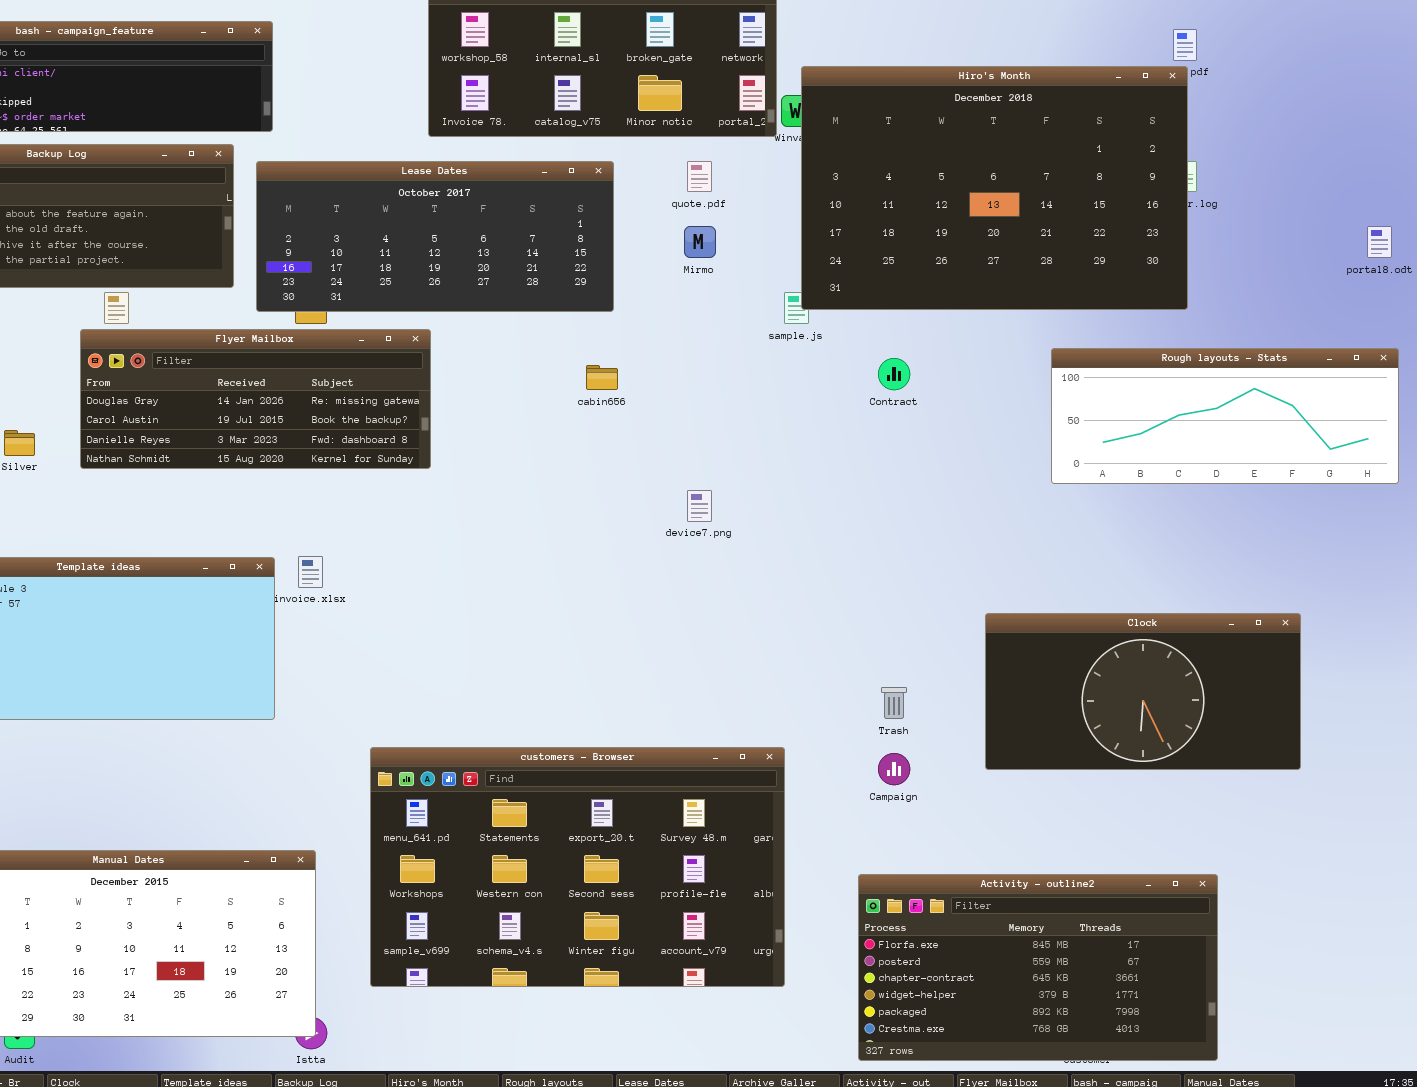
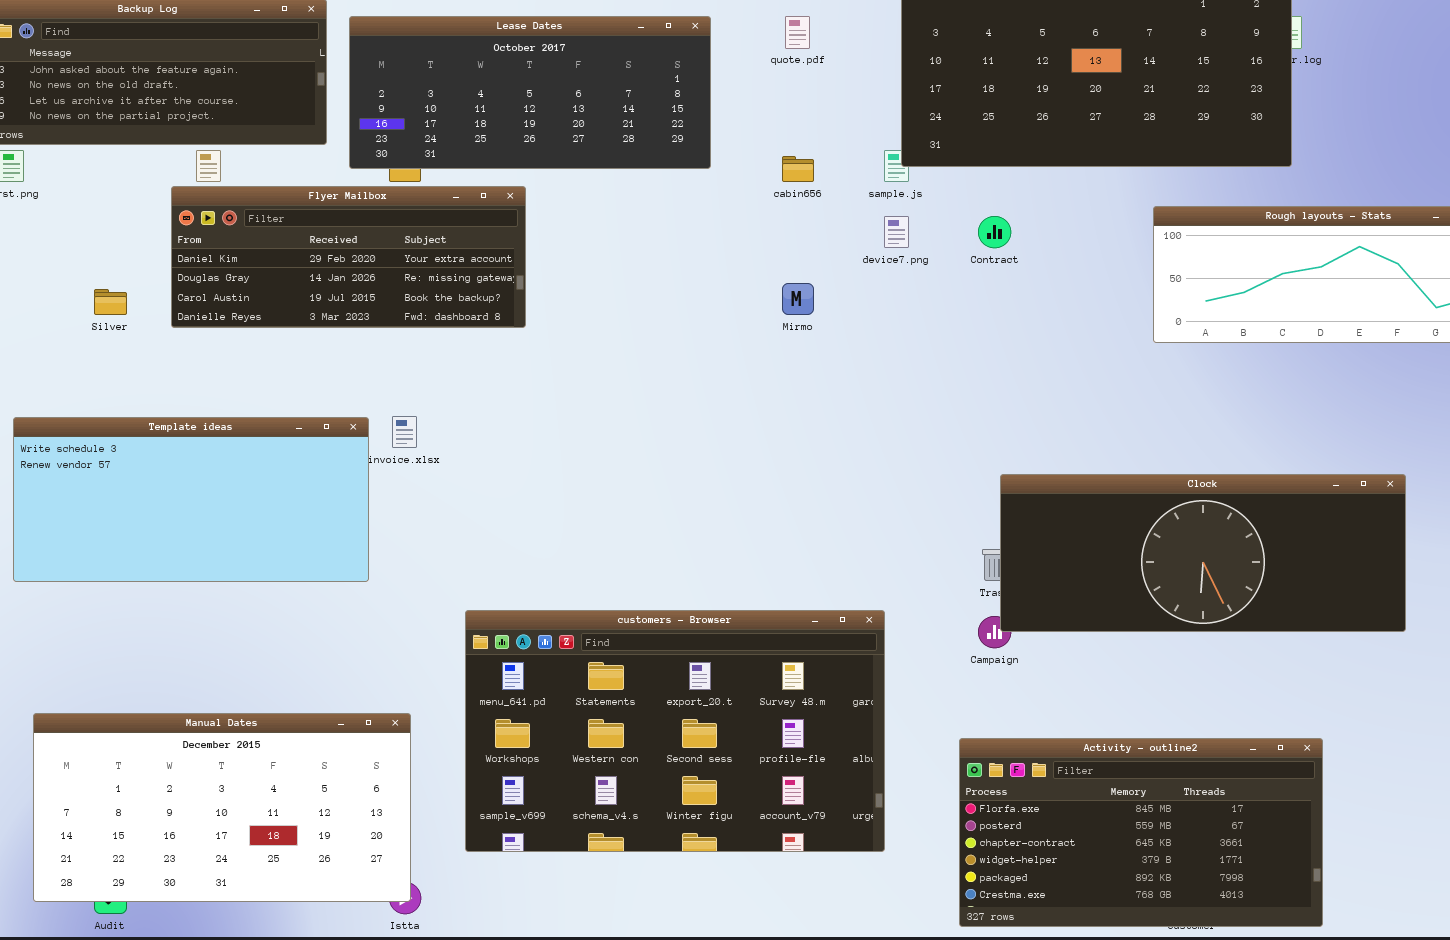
Mirmo: [684,226,716,258] -> [782,283,814,315], moved
Flyer Mailbox: [80,329,431,469] -> [171,186,526,328], scrolled up 1 row
cabin656: [586,365,618,390] -> [782,156,814,182], moved
device7.png: [687,490,712,522] -> [884,216,909,248], moved
Clock: [985,613,1301,770] -> [1000,474,1406,632], resized

